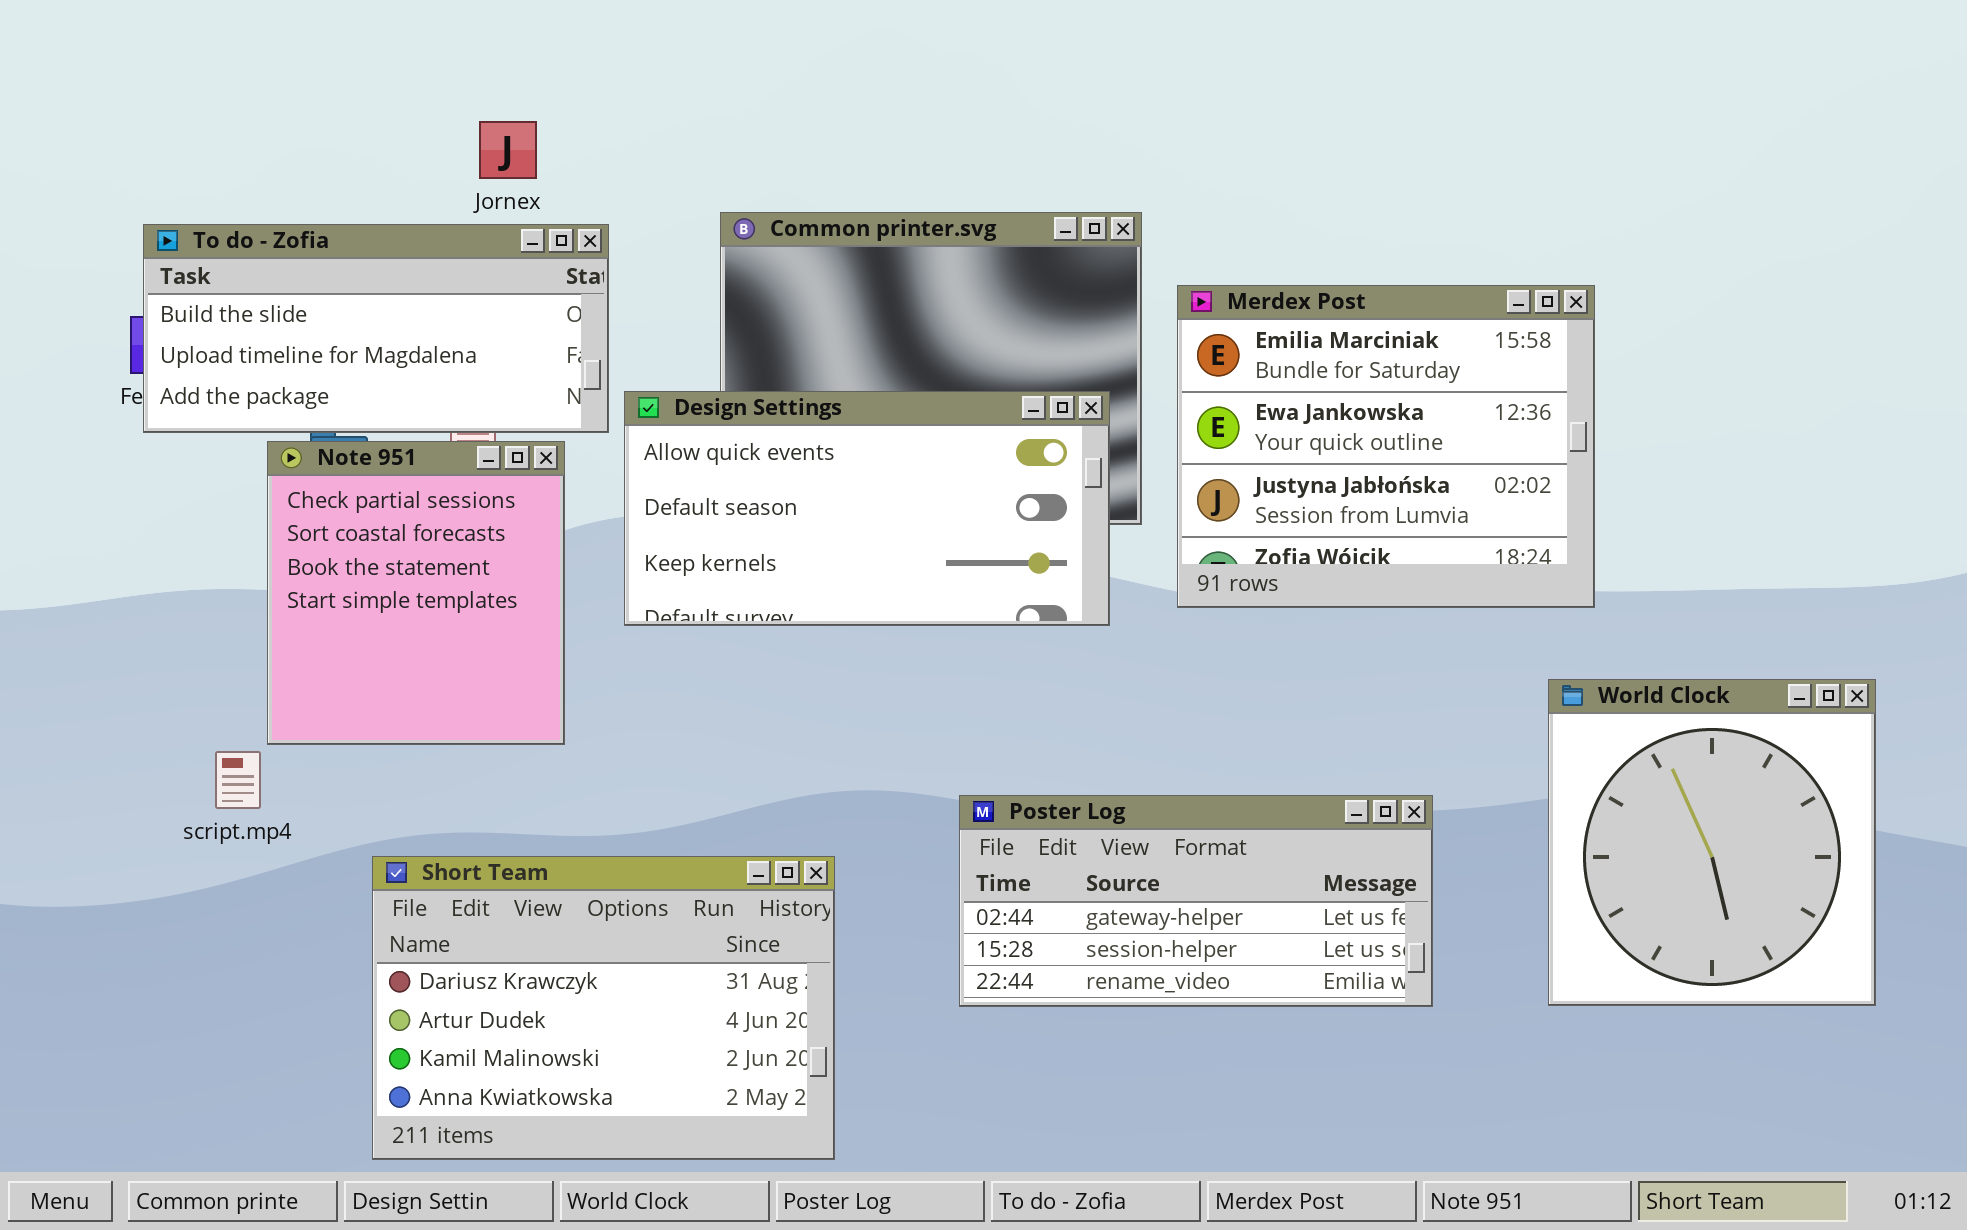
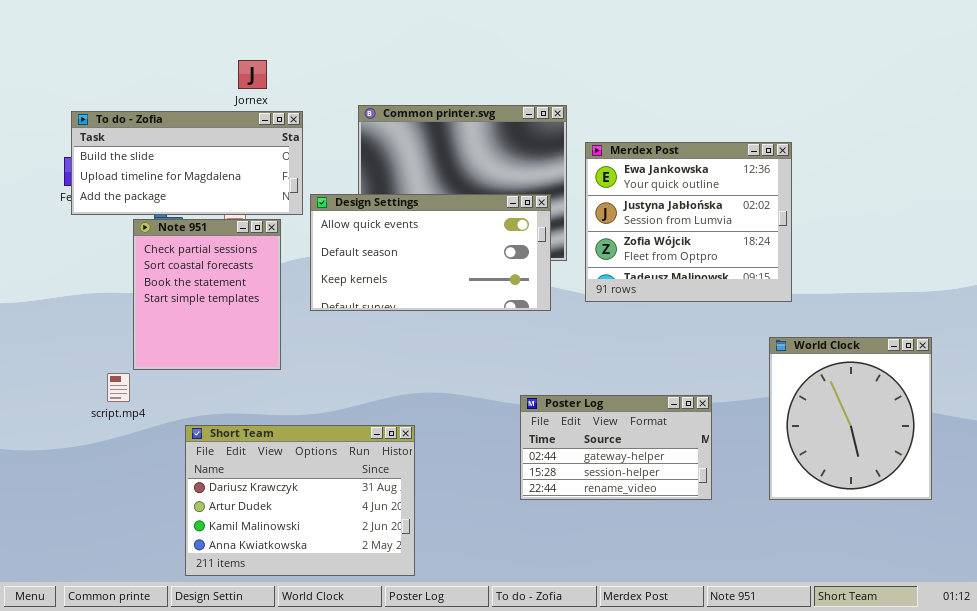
Merdex Post: [1177,285,1595,608] -> [585,142,792,302], scrolled down 1 row
Poster Log: [959,795,1433,1007] -> [520,395,712,500], resized

